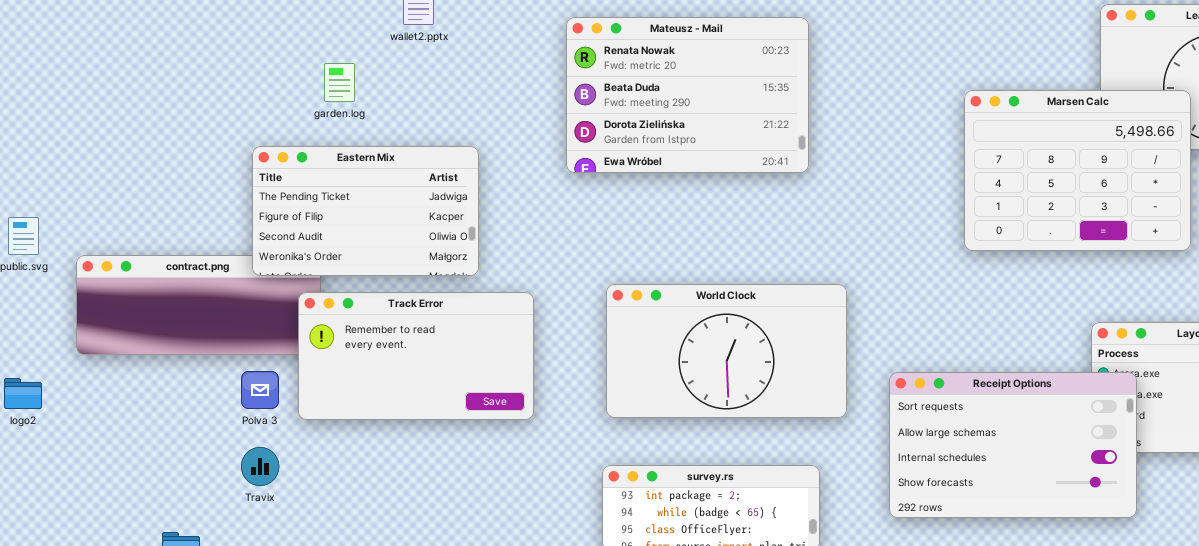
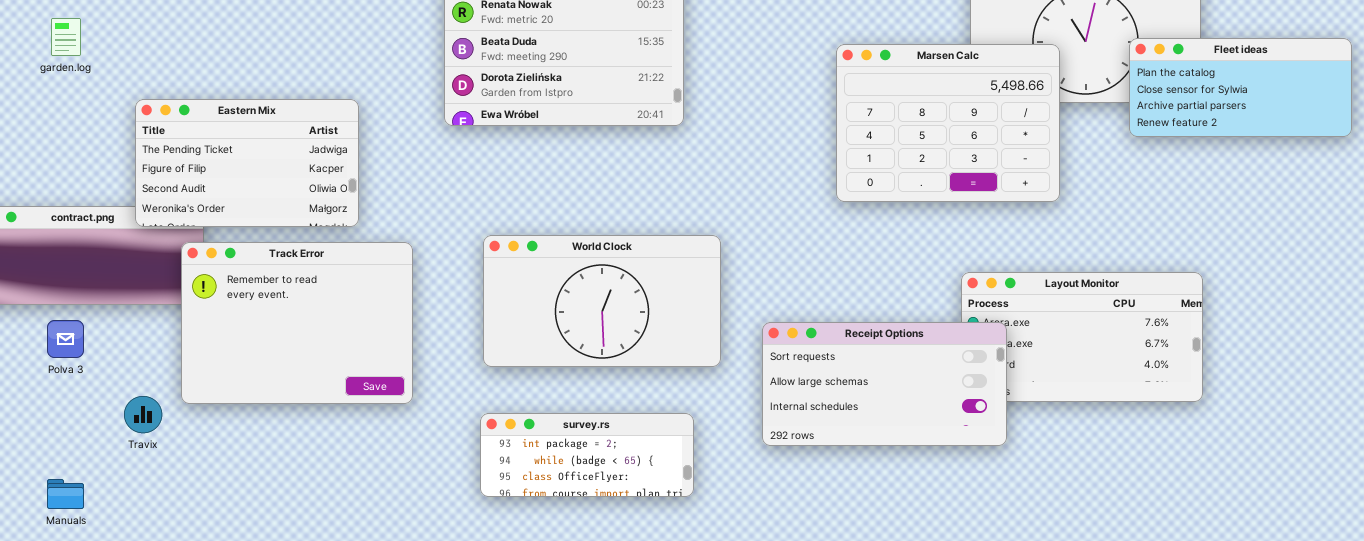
garden.log: [324,63,355,102] -> [51,18,81,56], moved
Track Error: [298,292,534,420] -> [181,242,413,404], resized
Polva 3: [241,371,279,409] -> [47,320,84,358], moved
Receipt Options: [889,372,1137,518] -> [762,322,1007,446], resized

